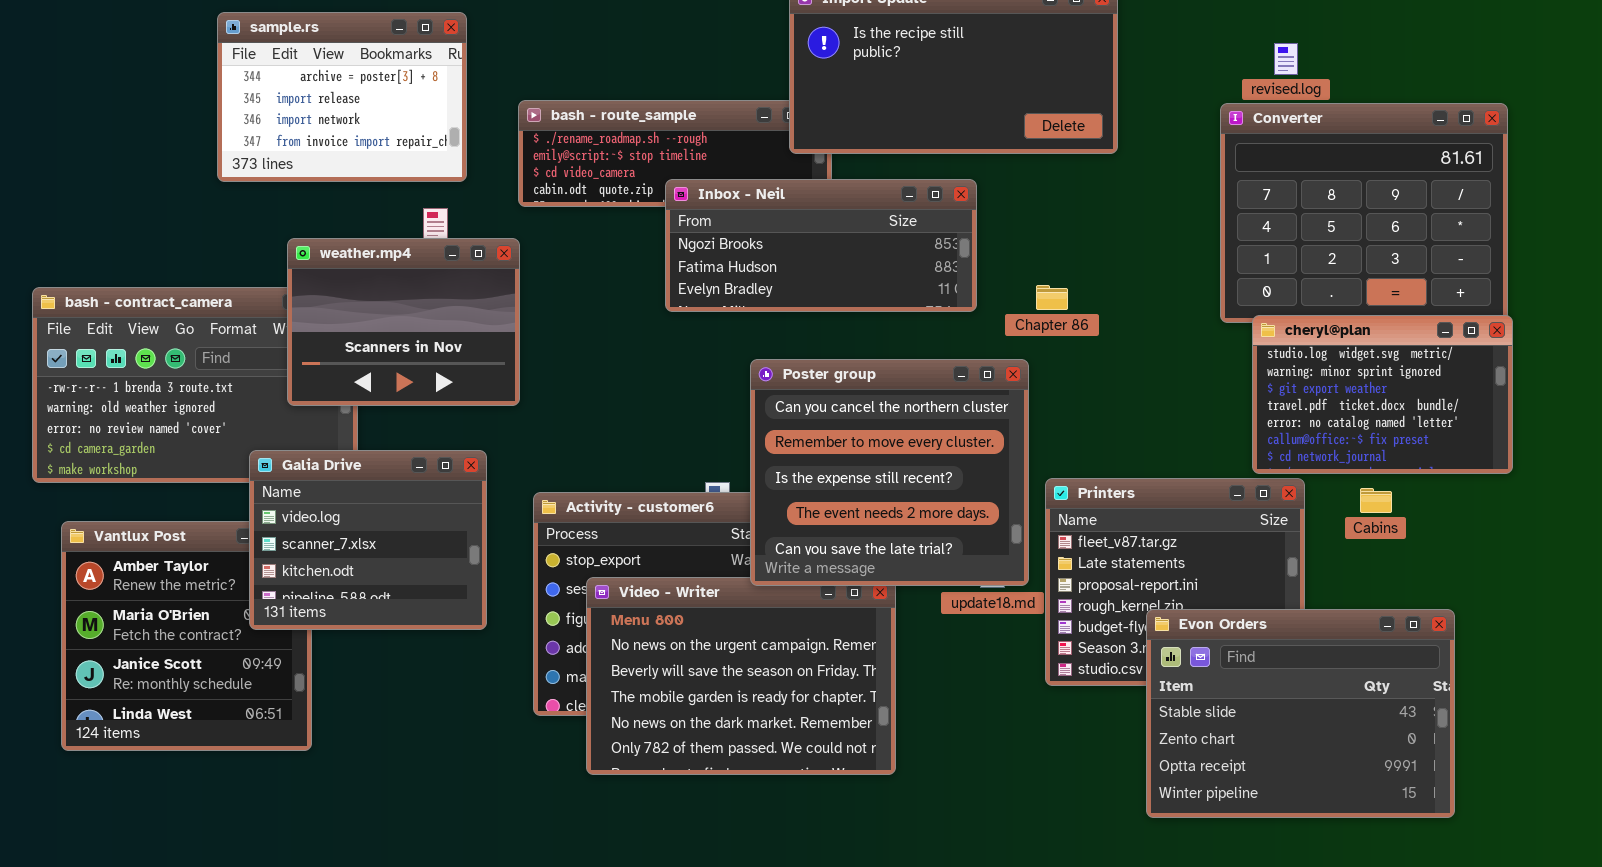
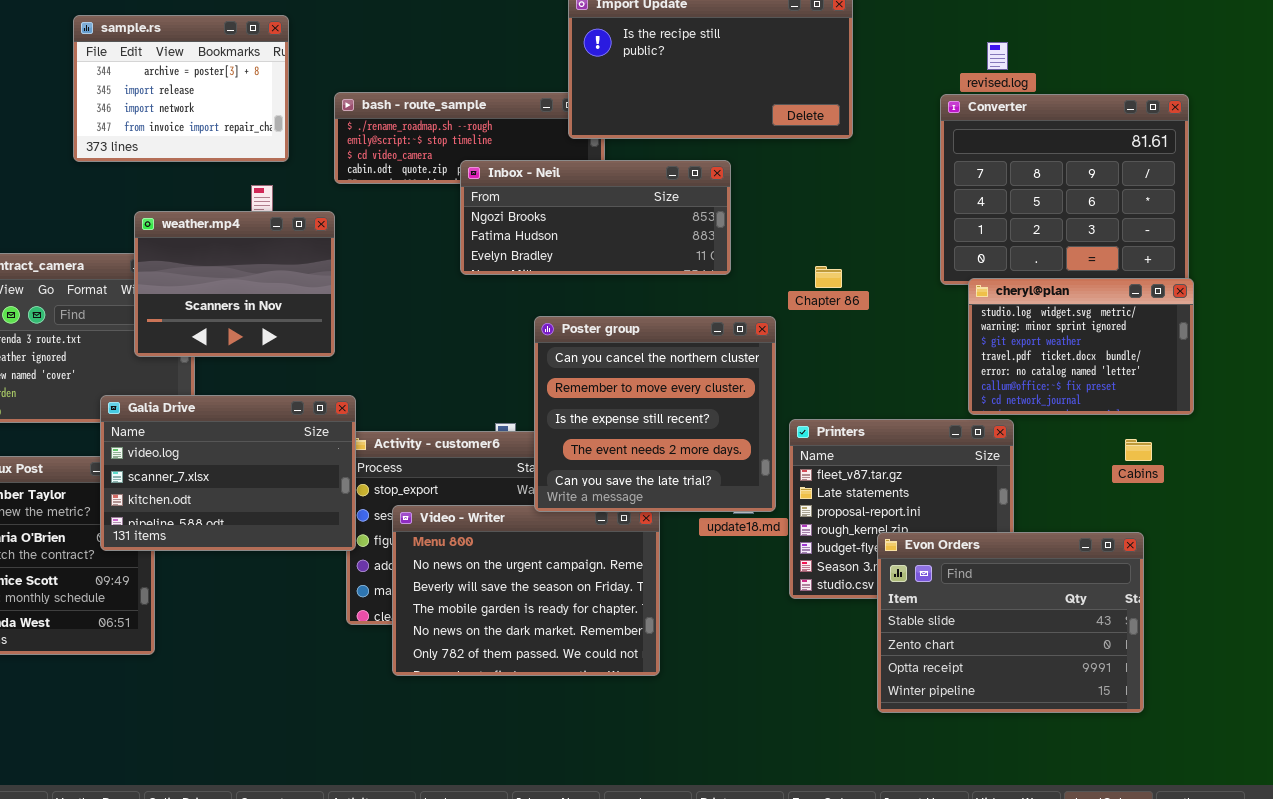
Chapter 86: [1036,285,1068,310] -> [815,266,842,288], moved
Galia Drive: [249,450,487,630] -> [100,395,356,551], resized
Cabins: [1360,488,1392,513] -> [1125,439,1152,461], moved

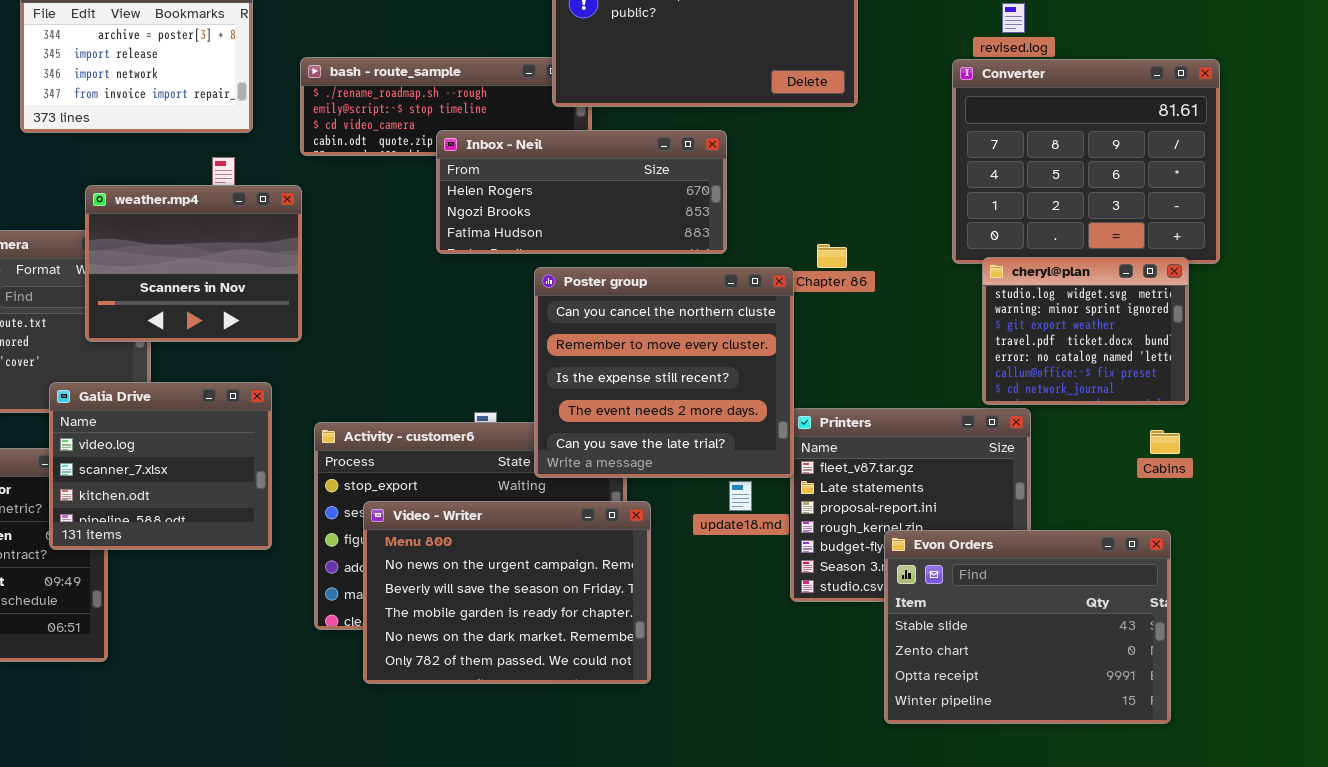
Inbox - Neil: [460,160,731,275] -> [436,130,727,254], scrolled up 1 row
cheryl@plan: [968,278,1194,415] -> [982,257,1189,405], resized
Poster group: [534,316,776,512] -> [534,267,794,478], moved
Galia Drive: [100,395,356,551] -> [49,382,272,550], resized

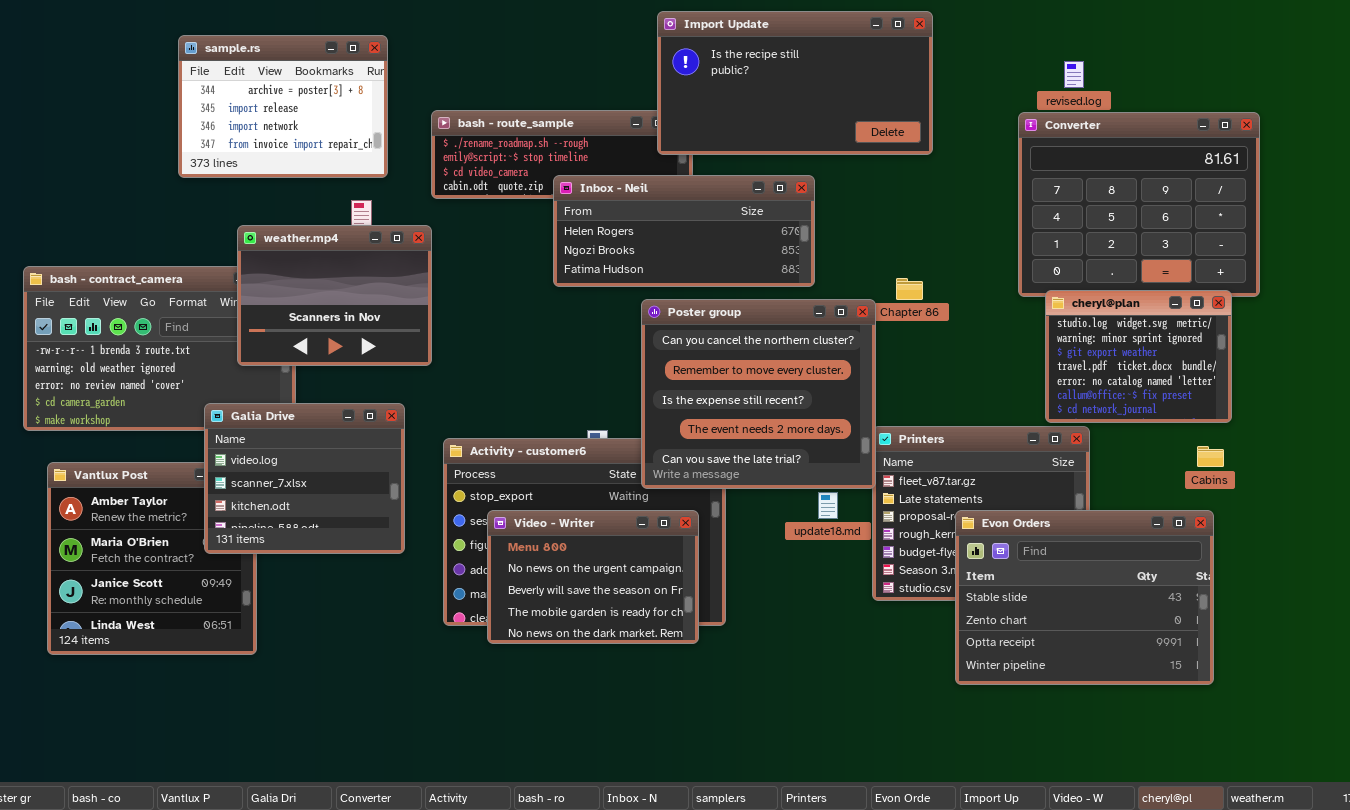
Video - Writer: [363,501,651,684] -> [487,510,699,644], resized
Evon Orders: [884,530,1171,724] -> [955,510,1214,685], moved

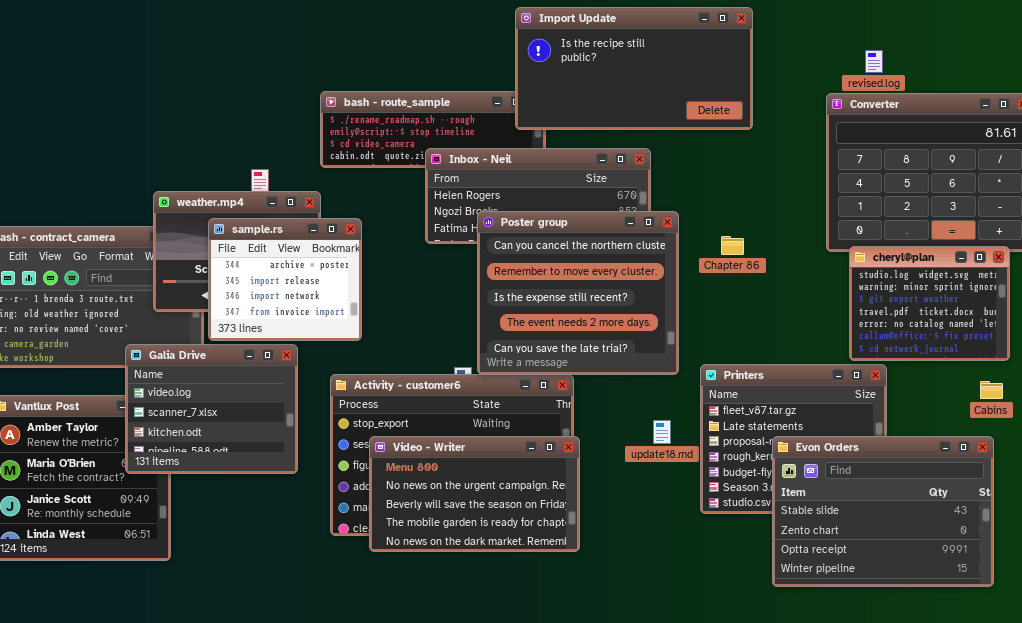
sample.rs: [178,35,388,178] -> [208,218,362,341], moved, resized
Poster group: [641,299,876,489] -> [477,211,679,375], moved
Video - Writer: [487,510,699,644] -> [369,436,580,552], resized

